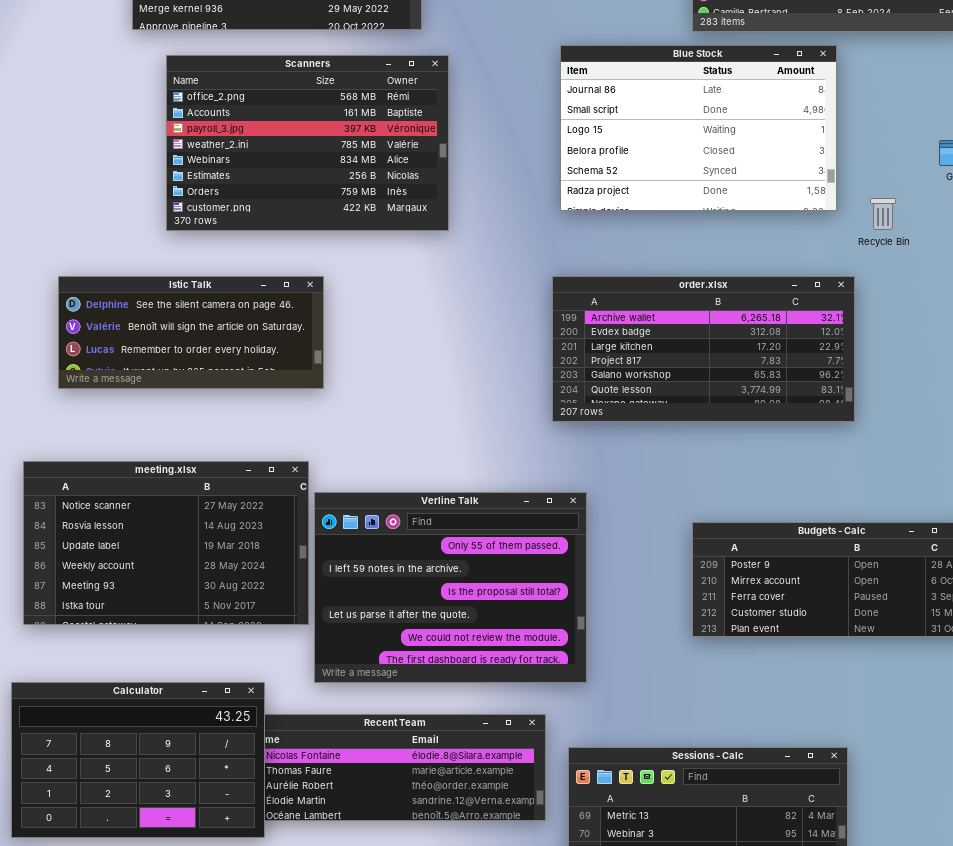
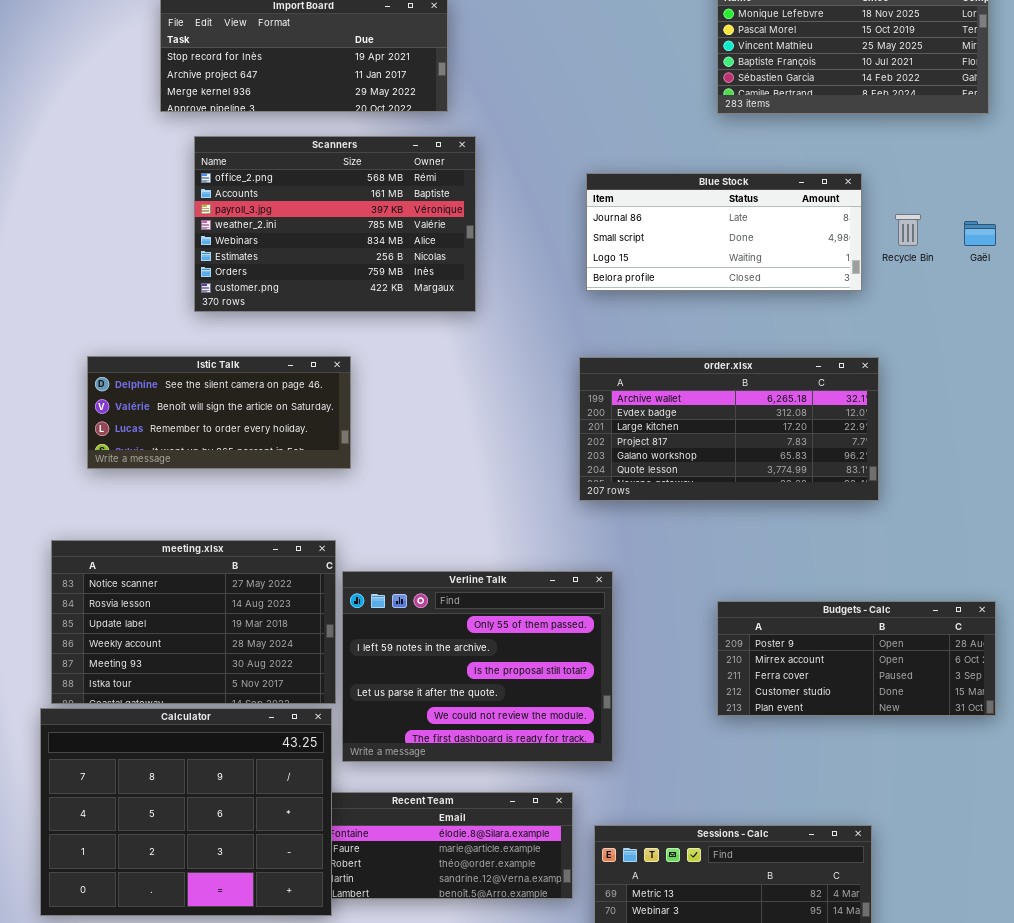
Blue Stock: [560,45,837,211] -> [586,173,862,291], resized
Recycle Bin: [870,198,896,230] -> [895,214,921,246], moved
Calculator: [11,682,265,838] -> [40,708,332,916], resized

